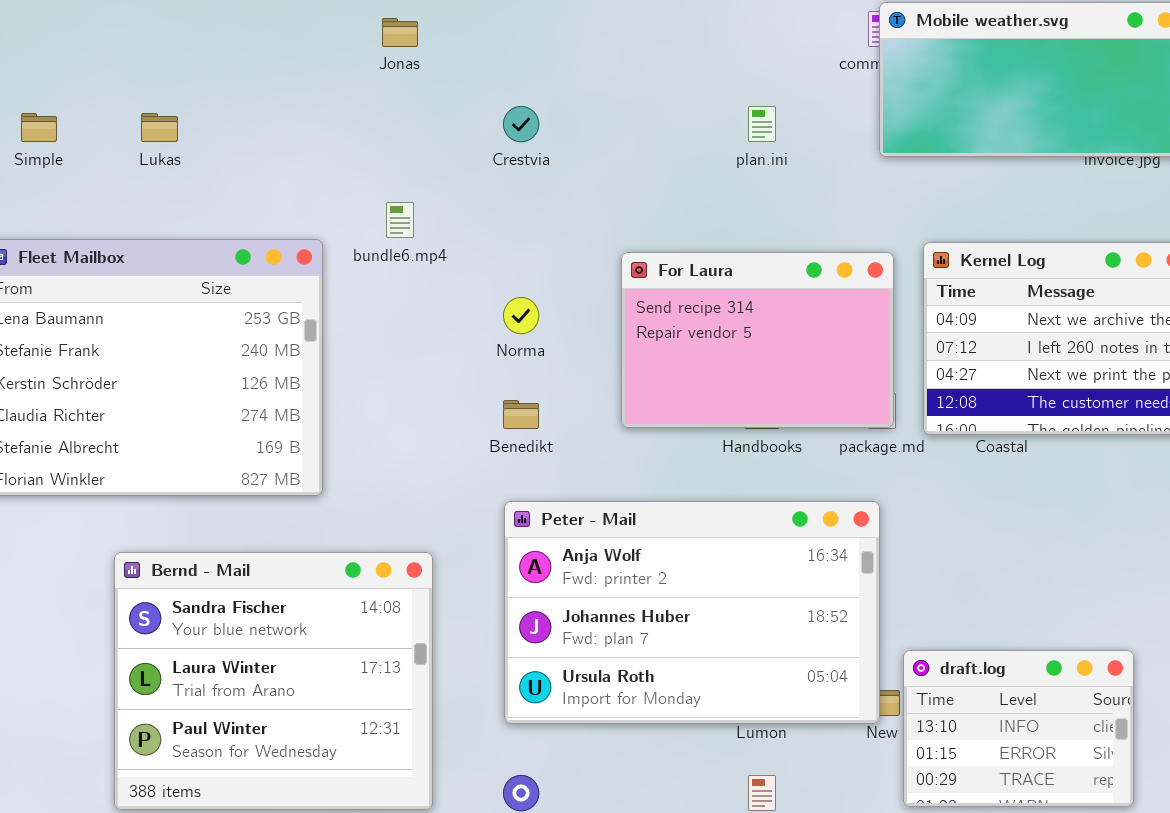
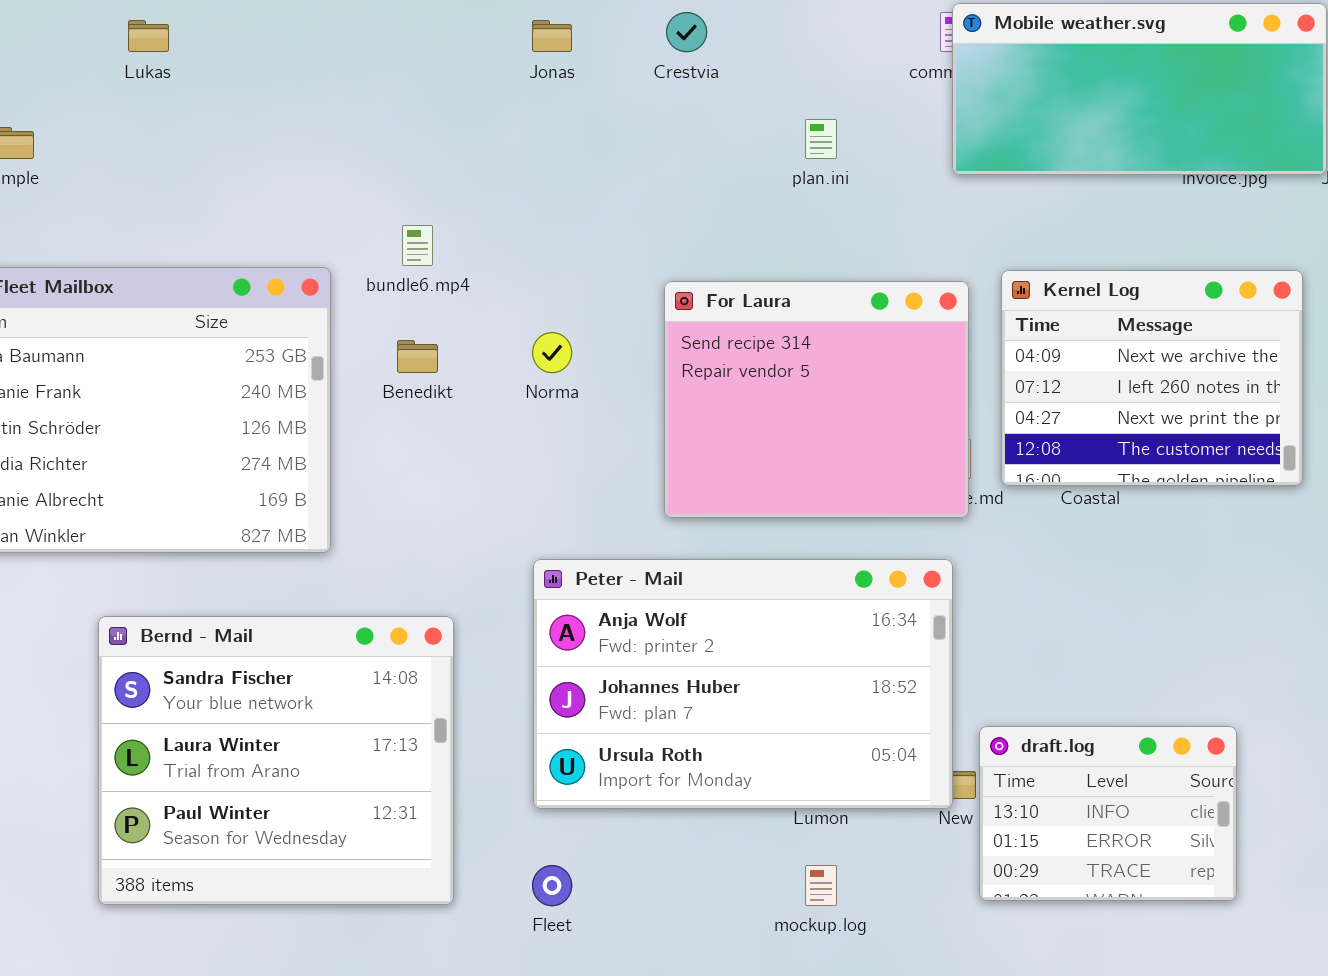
Jonas: [382,18,418,47] -> [532,20,572,52], moved
Crestvia: [503,106,539,142] -> [666,12,707,52], moved
Lukas: [141,113,178,142] -> [128,20,169,52], moved
For Laura: [621,252,894,428] -> [664,281,969,518], resized
Benedikt: [503,400,539,429] -> [397,340,438,373], moved

